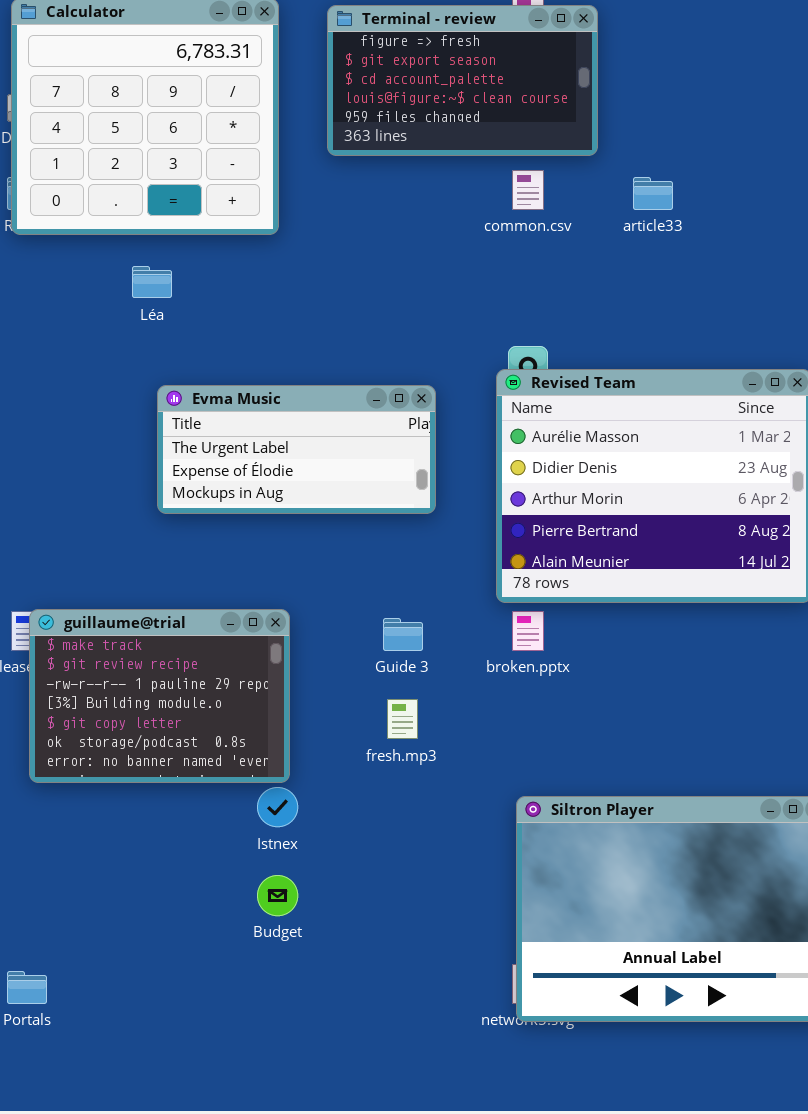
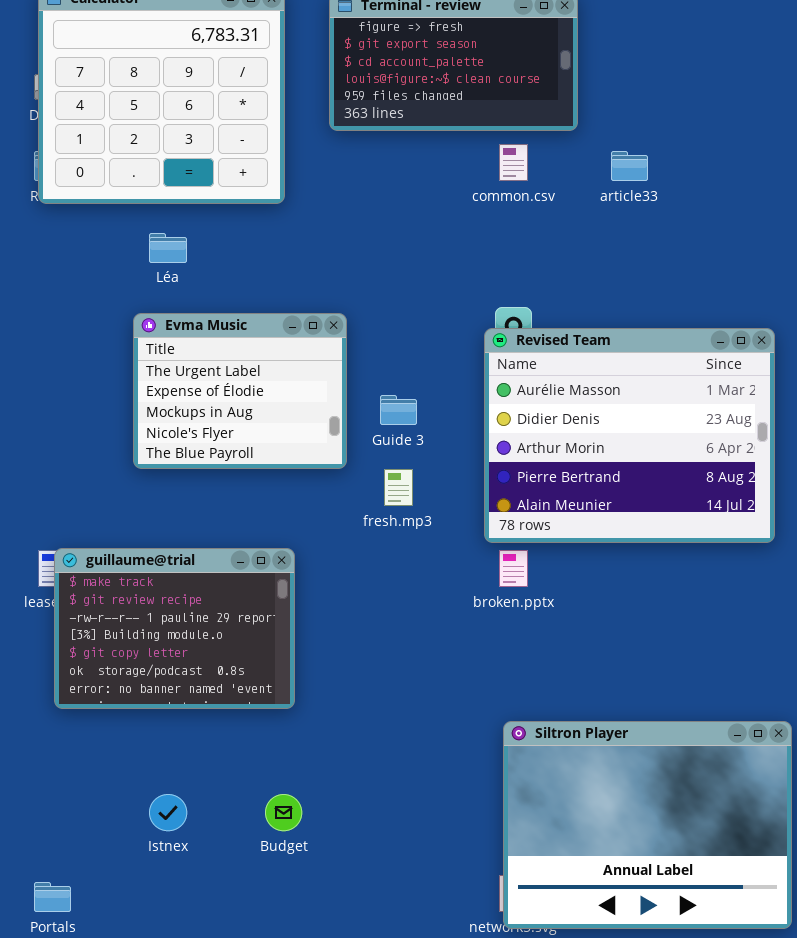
Evma Music: [157,385,436,514] -> [133,313,347,469], moved, resized
Guide 3: [383,618,423,651] -> [380,395,417,425], moved
fresh.mp3: [387,699,418,739] -> [384,469,413,506], moved
Istnex: [257,787,298,827] -> [149,794,187,831], moved

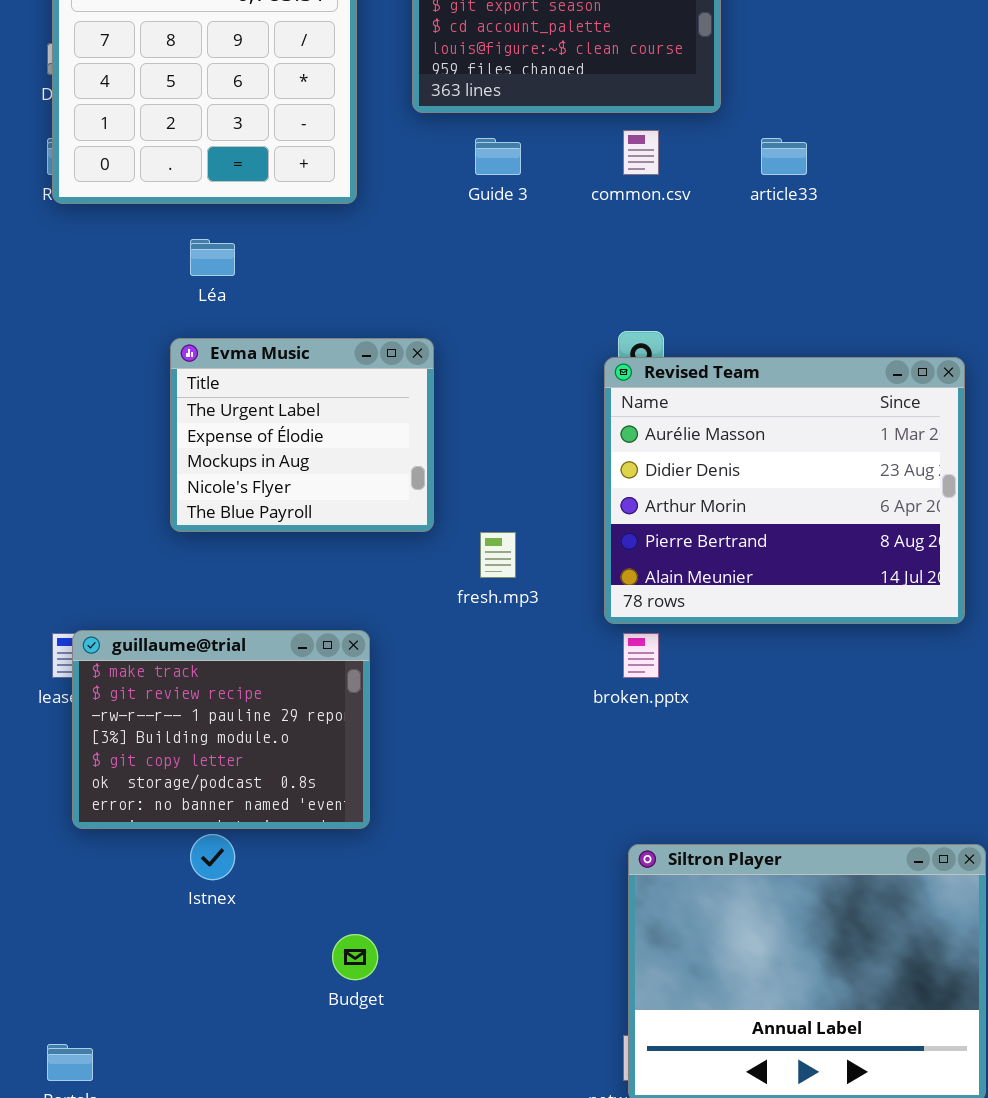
Guide 3: [380,395,417,425] -> [475,138,521,175], moved
Istnex: [149,794,187,831] -> [190,834,235,880], moved

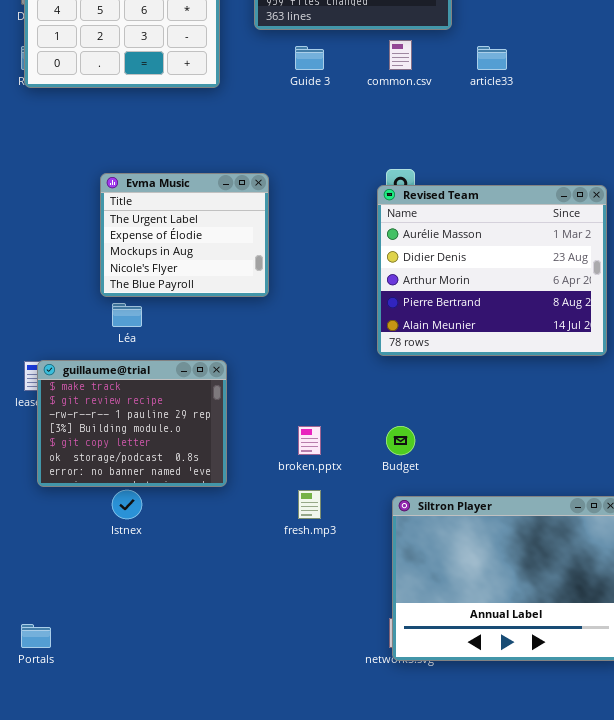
Léa: [190,239,235,276] -> [112,303,142,327], moved
fresh.mp3: [480,532,516,578] -> [298,490,321,519], moved
broken.pptx: [623,633,659,678] -> [298,426,321,455], moved
Budget: [332,934,378,980] -> [386,426,415,455], moved

